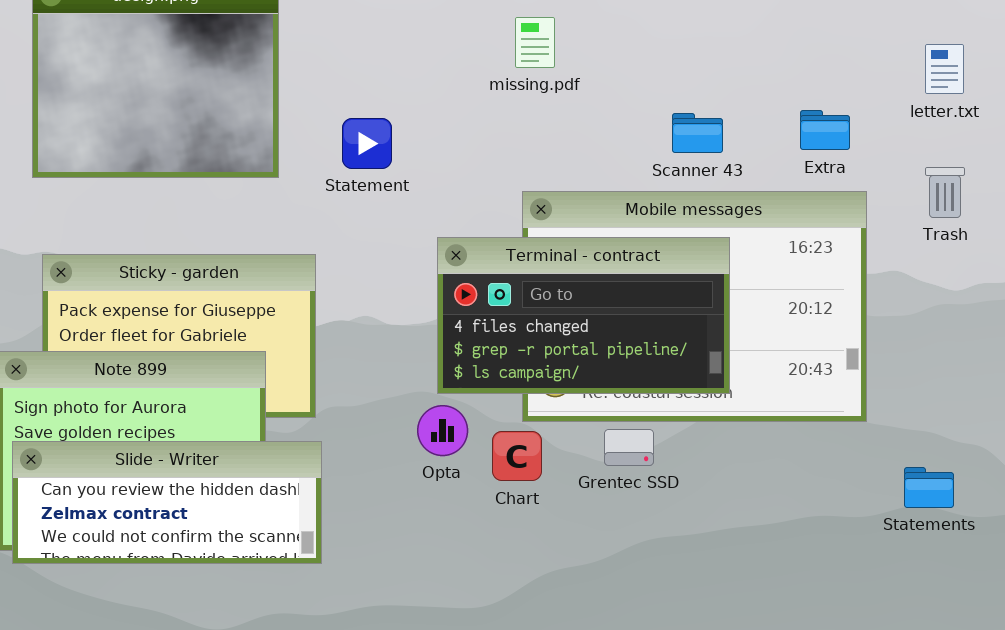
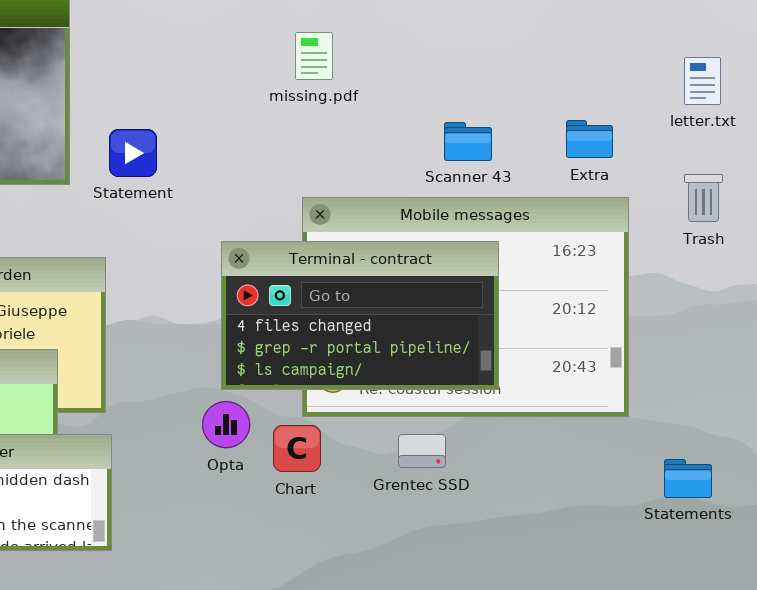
Statement: [342,118,392,169] -> [109,129,157,177], moved
Grentec SSD: [604,429,654,466] -> [398,434,446,468], moved

